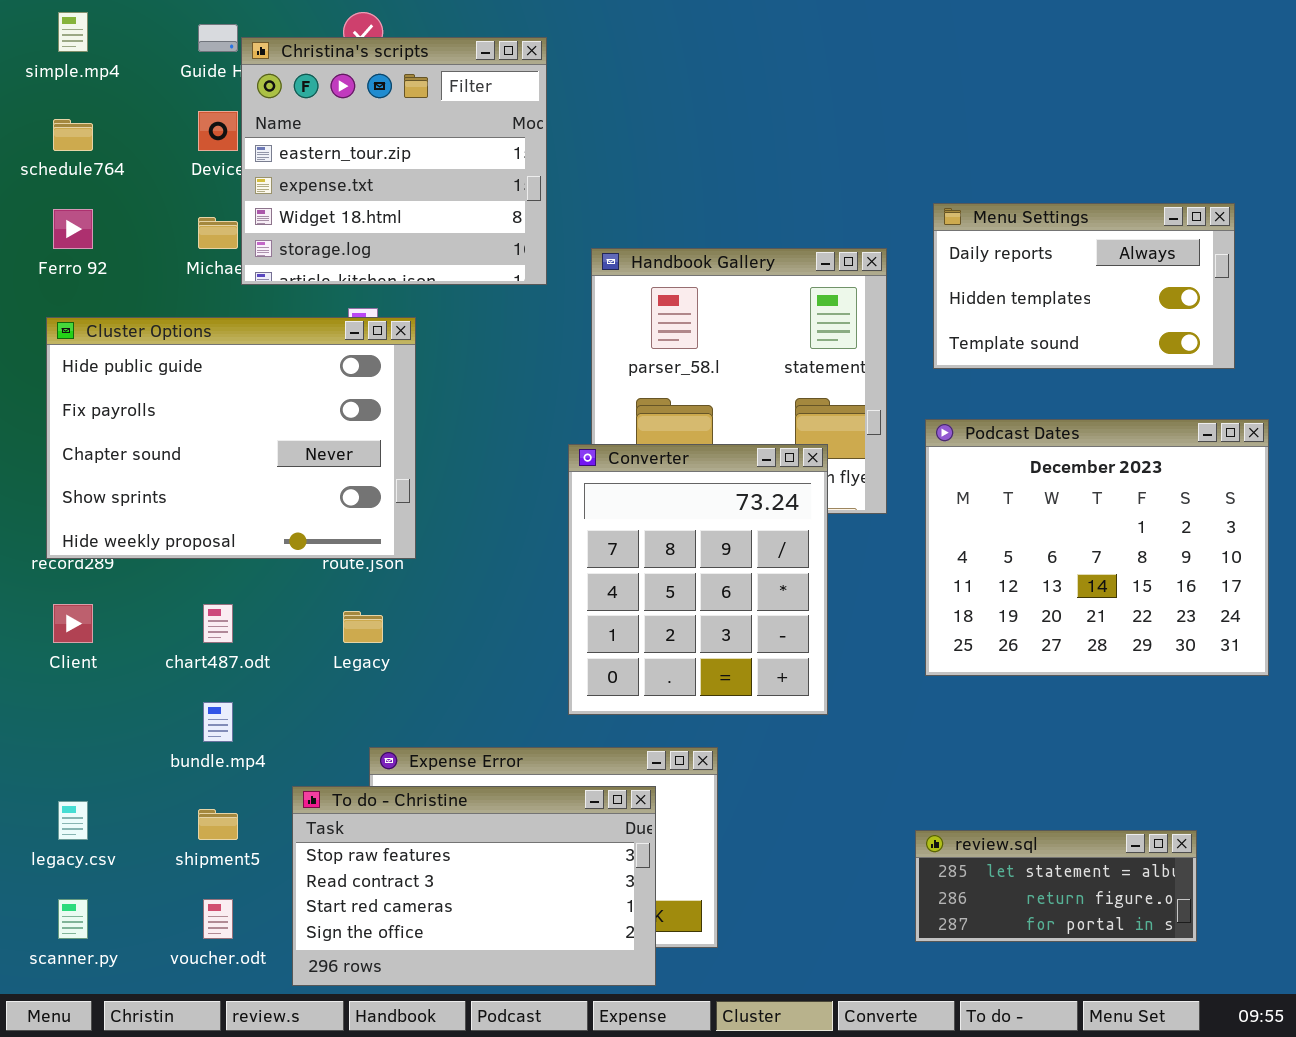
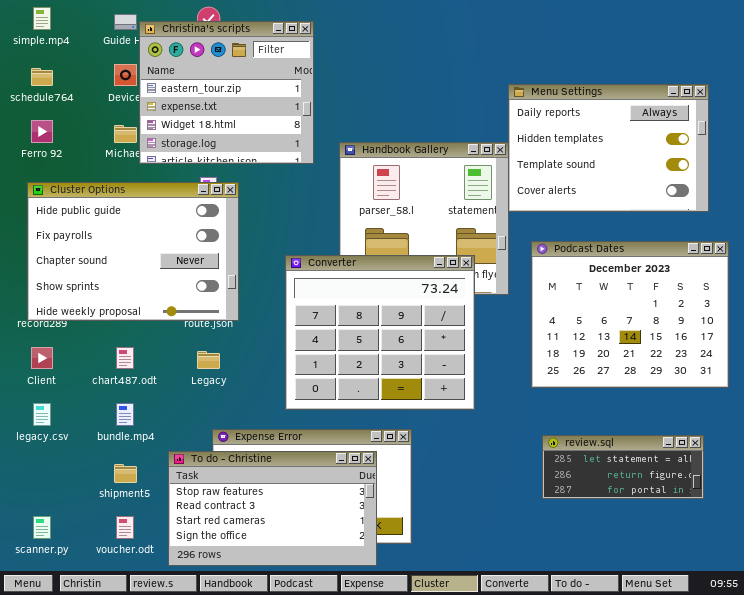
Menu Settings: [933,203,1235,369] -> [508,84,709,212], resized
Converter: [568,444,828,715] -> [285,255,475,410], resized
legacy.csv: [58,801,88,840] -> [33,403,51,426], moved
review.sql: [915,830,1197,942] -> [542,435,704,499], moved

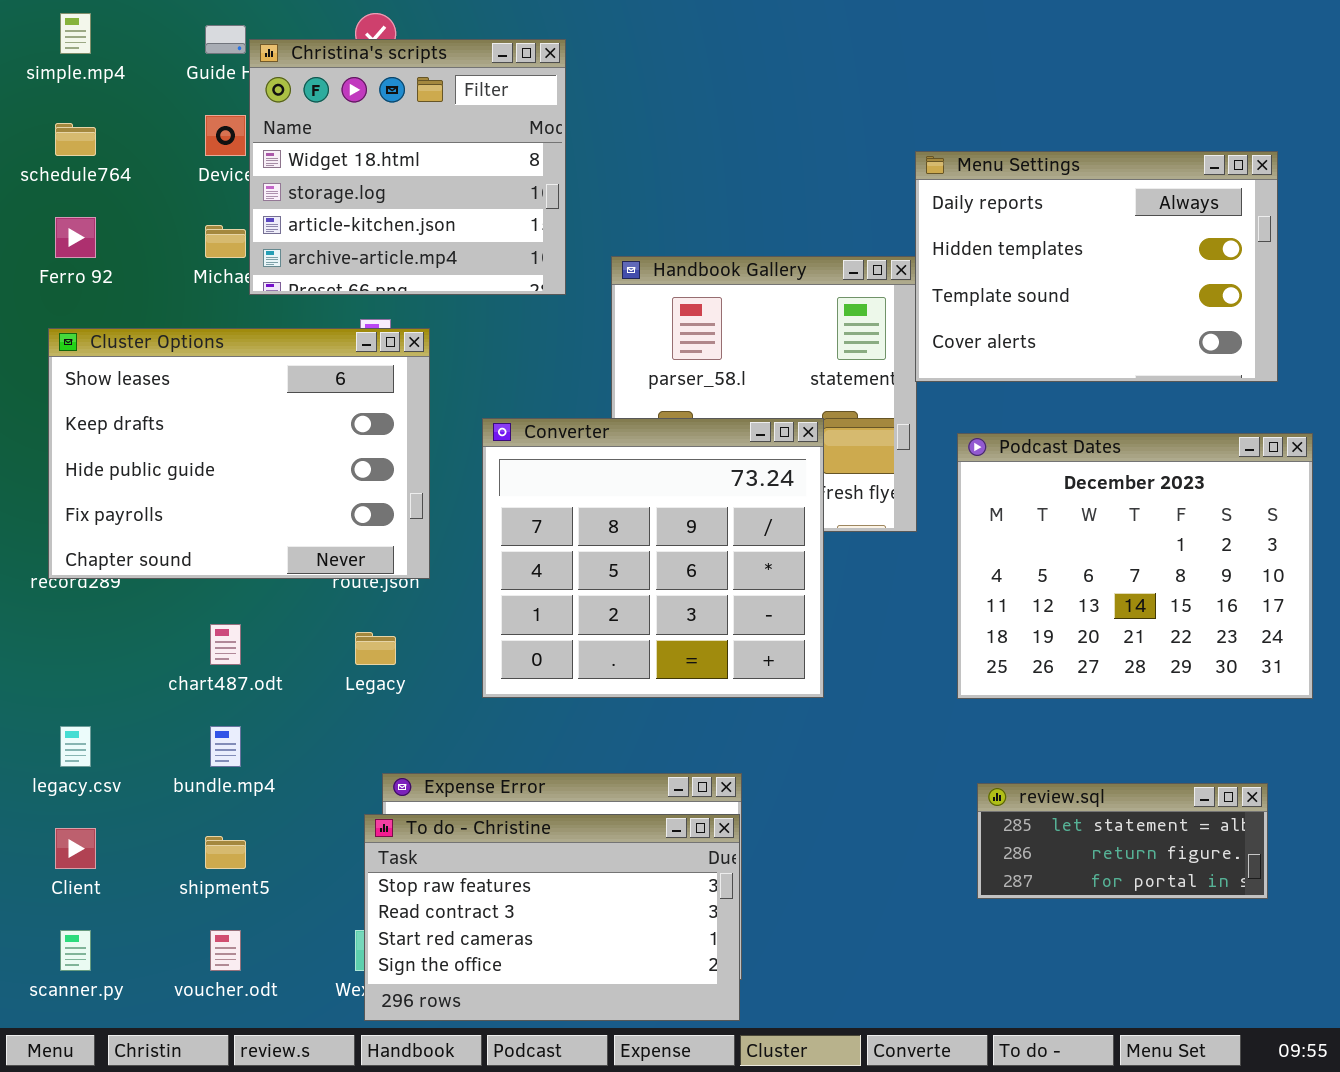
Christina's scripts: [139,21,314,164] -> [249,39,566,295], scrolled down 2 rows
Cluster Options: [27,182,239,321] -> [48,328,430,579], scrolled up 2 rows
Converter: [285,255,475,410] -> [482,418,824,698], moved
Client: [31,347,53,369] -> [55,828,96,869], moved
To do - Christine: [168,451,377,566] -> [364,814,740,1021], moved

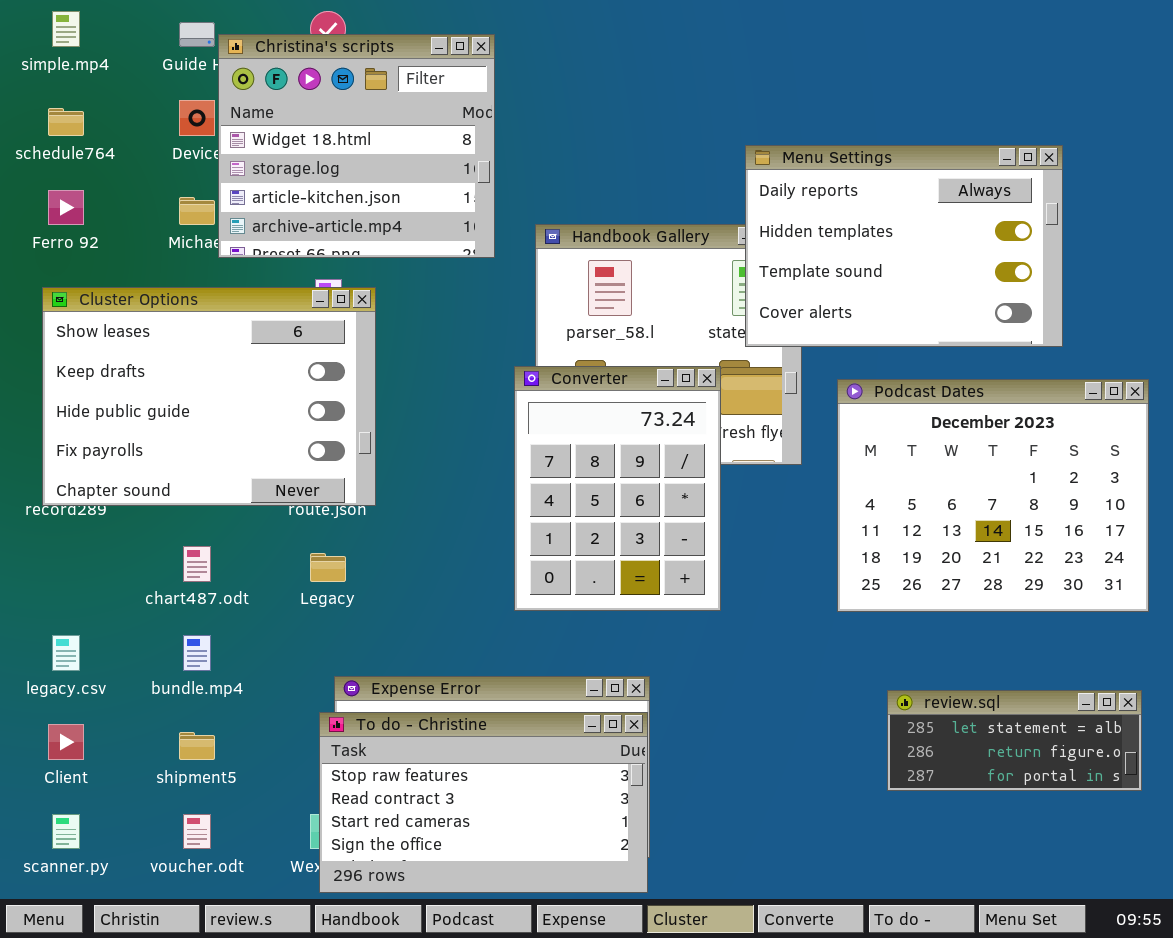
Menu Settings: [915,151,1278,382] -> [745,145,1063,347], moved
Converter: [482,418,824,698] -> [514,366,721,611], resized
review.sql: [977,783,1268,899] -> [887,690,1142,791], moved

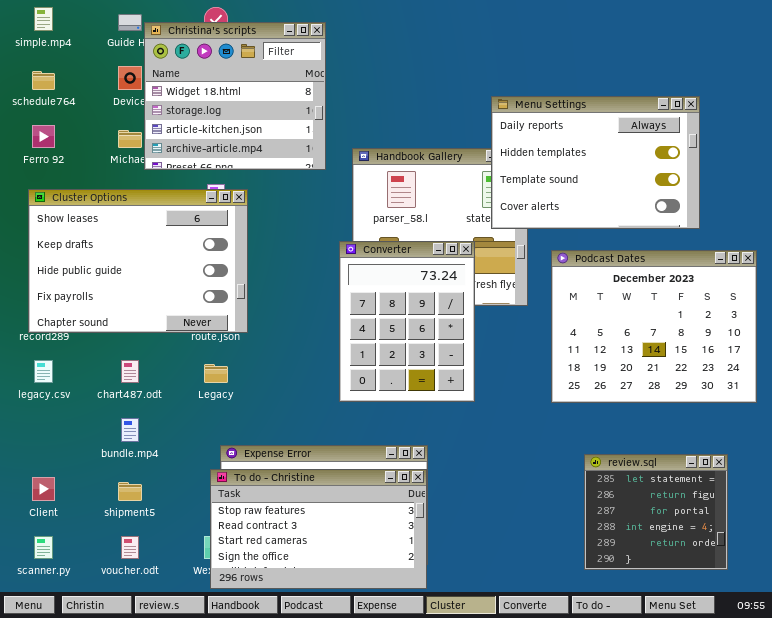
legacy.csv: [52,635,80,671] -> [34,360,53,383], moved
review.sql: [887,690,1142,791] -> [584,454,728,570], resized

